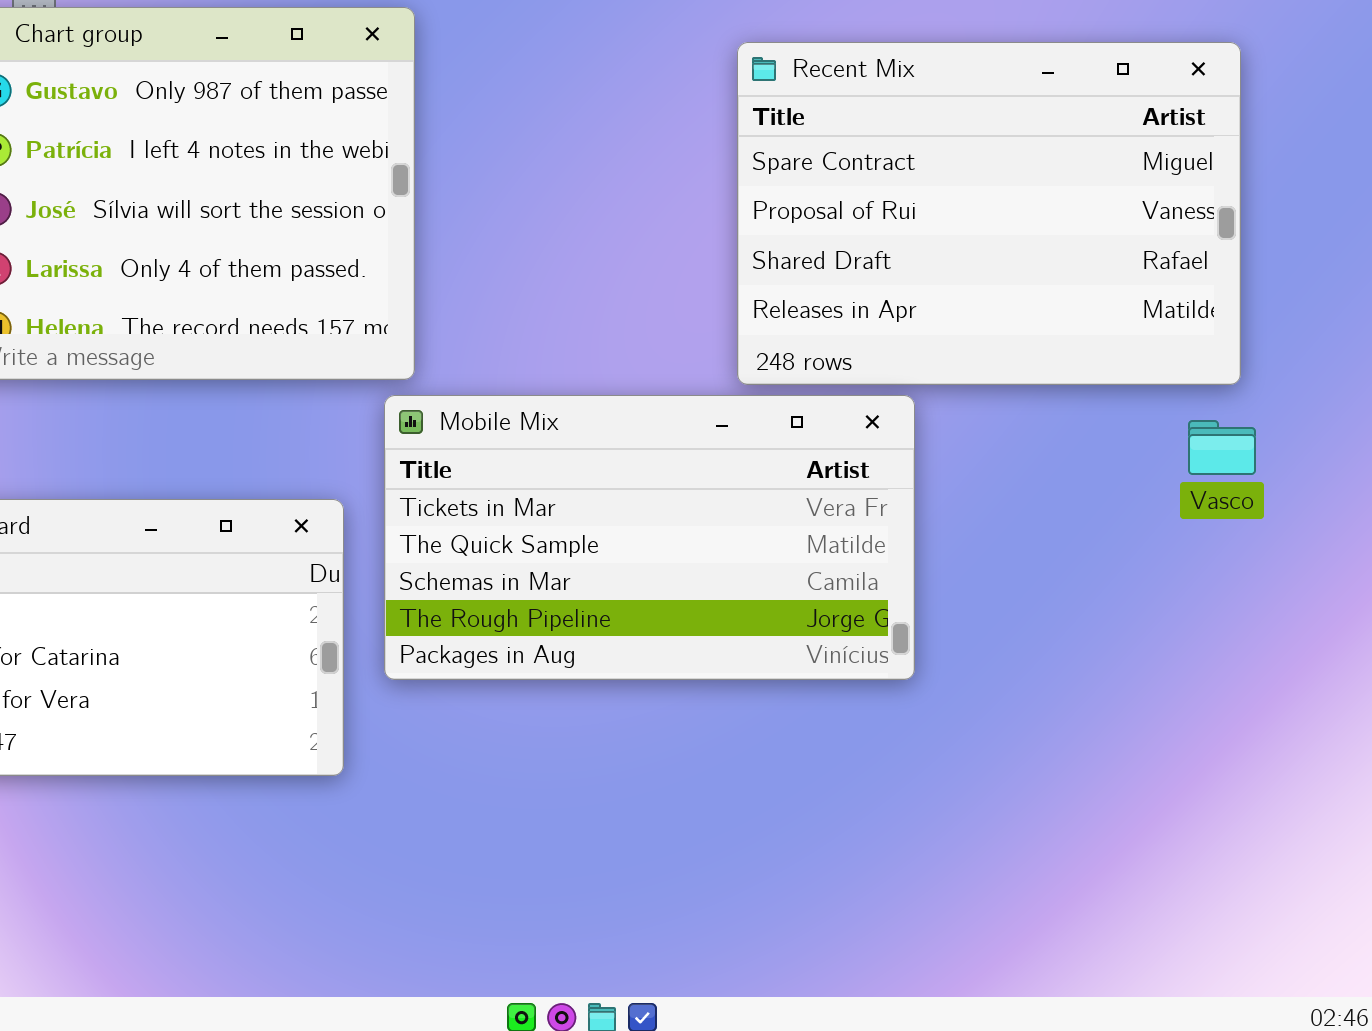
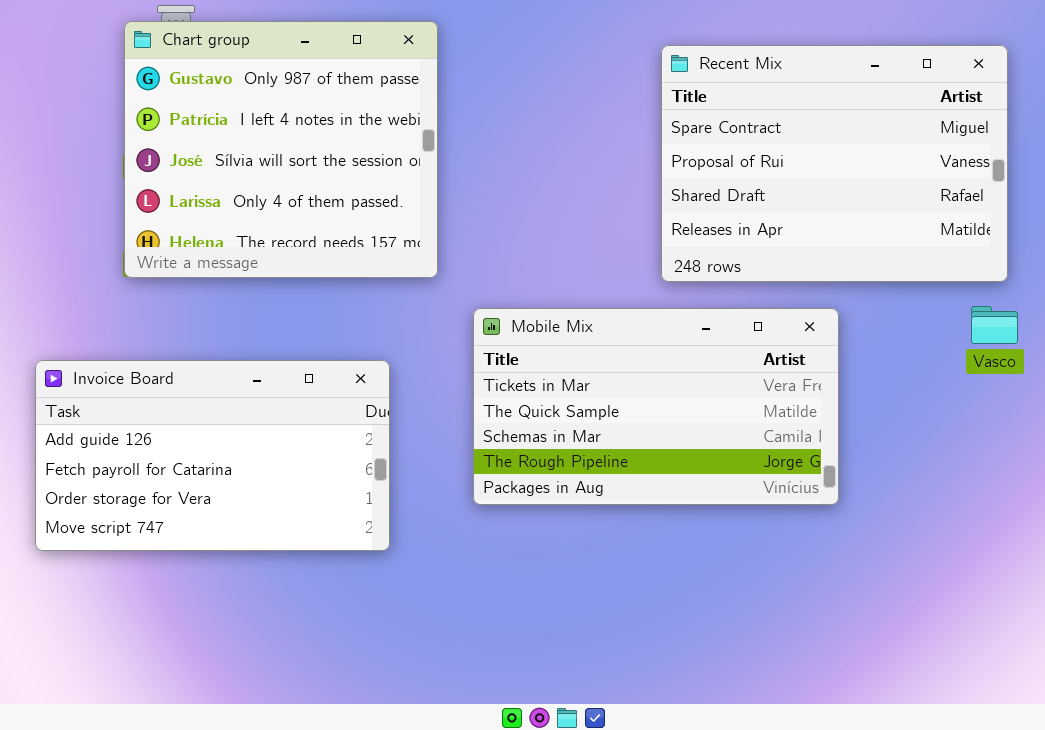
Mobile Mix: [384,395,915,680] -> [473,308,839,505], moved

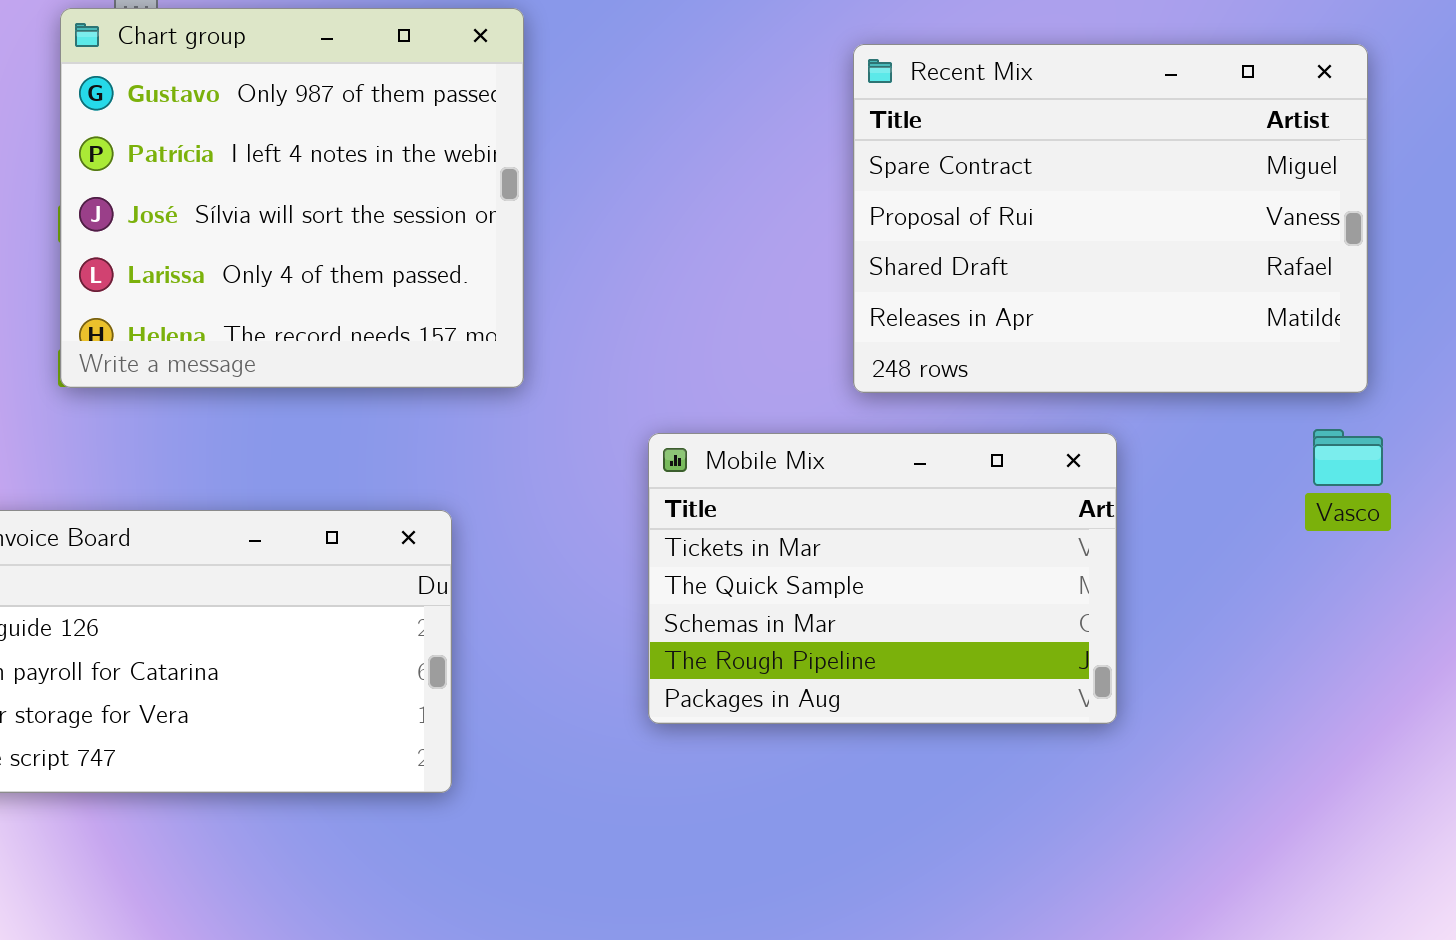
Mobile Mix: [473,308,839,505] -> [648,433,1117,724], resized

